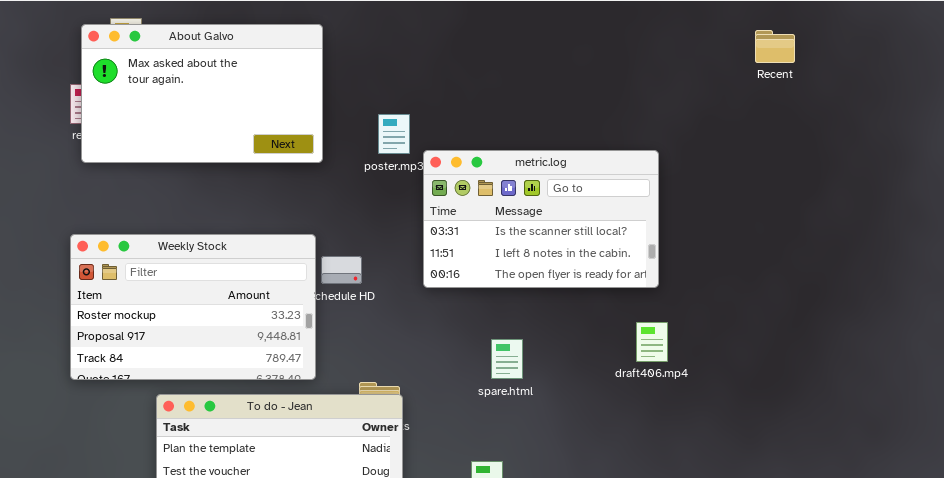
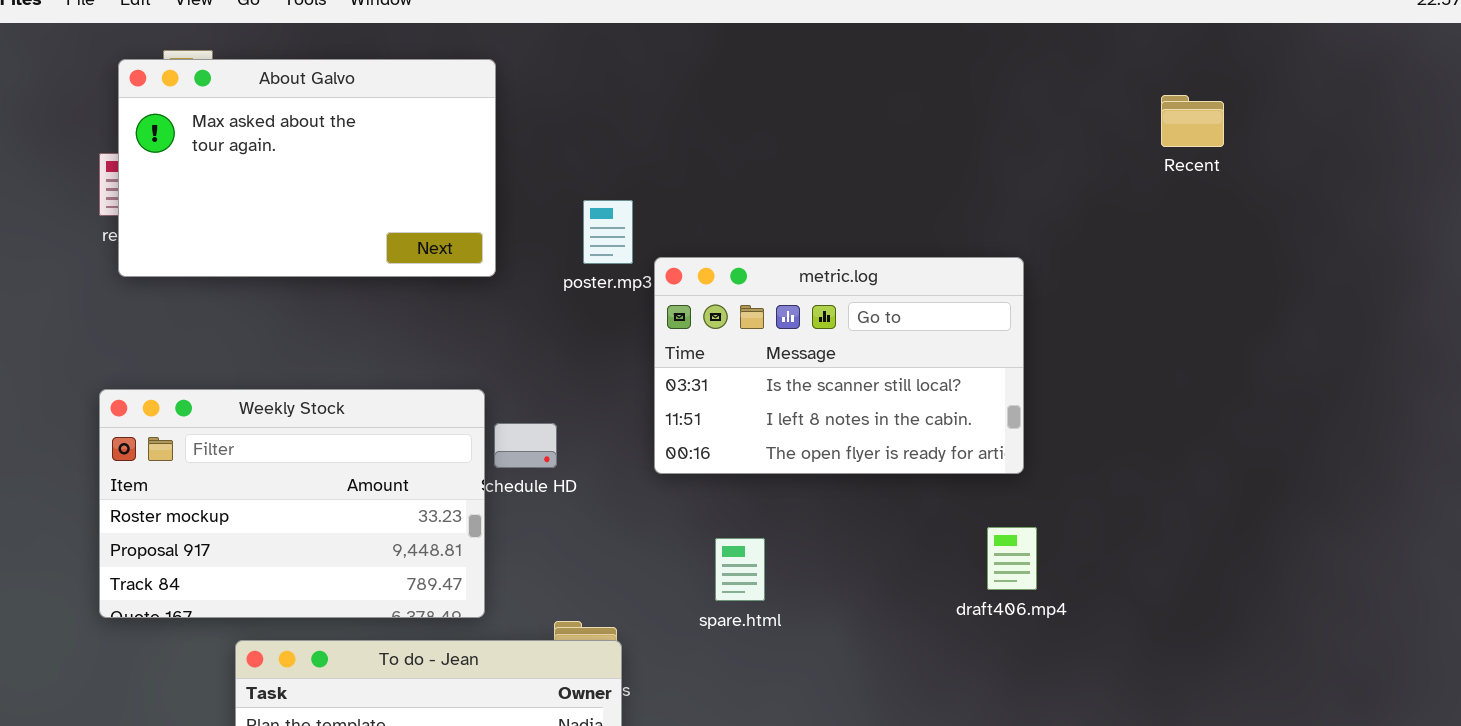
Recent: [755,30,795,63] -> [1161,95,1224,147], moved
spare.html: [491,339,523,379] -> [715,538,765,601], moved

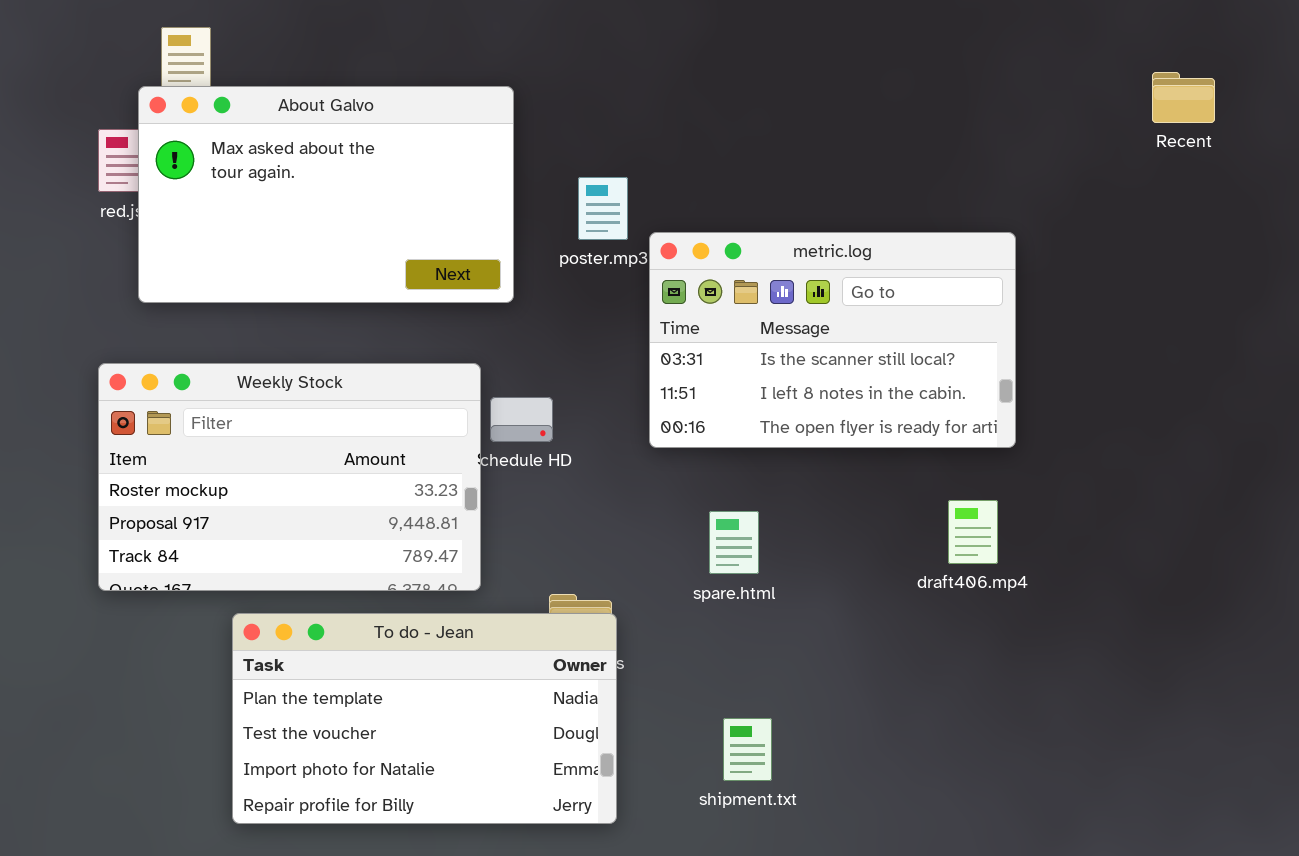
About Galvo: [118,59,496,277] -> [138,86,514,303], moved
draft406.mp4: [987,527,1037,590] -> [948,500,998,564], moved

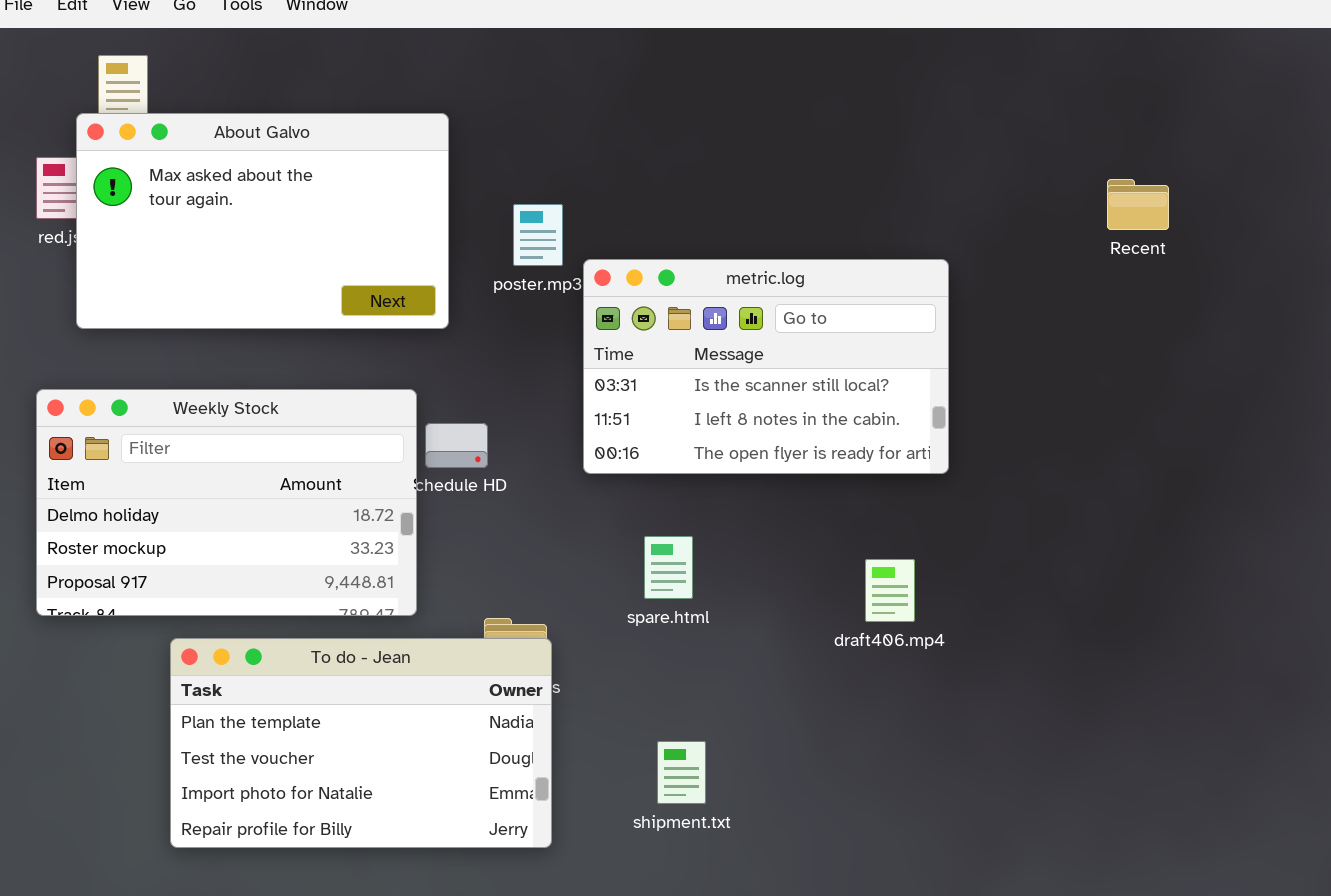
Recent: [1152,72,1215,123] -> [1107,179,1169,230], moved
Weekly Stock: [98,363,481,591] -> [36,389,417,616], scrolled up 1 row
draft406.mp4: [948,500,998,564] -> [865,559,915,622], moved

